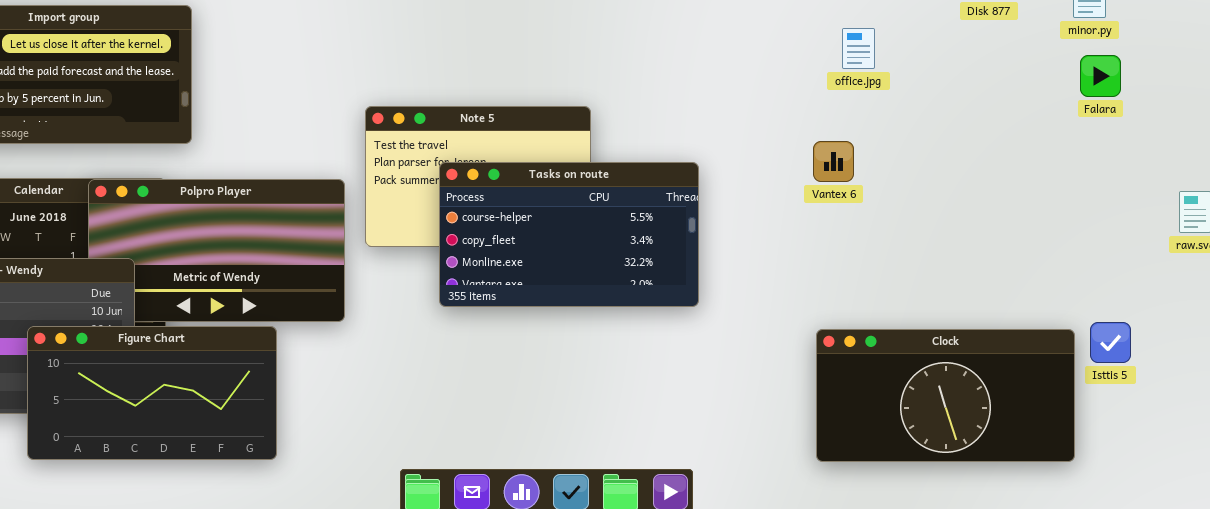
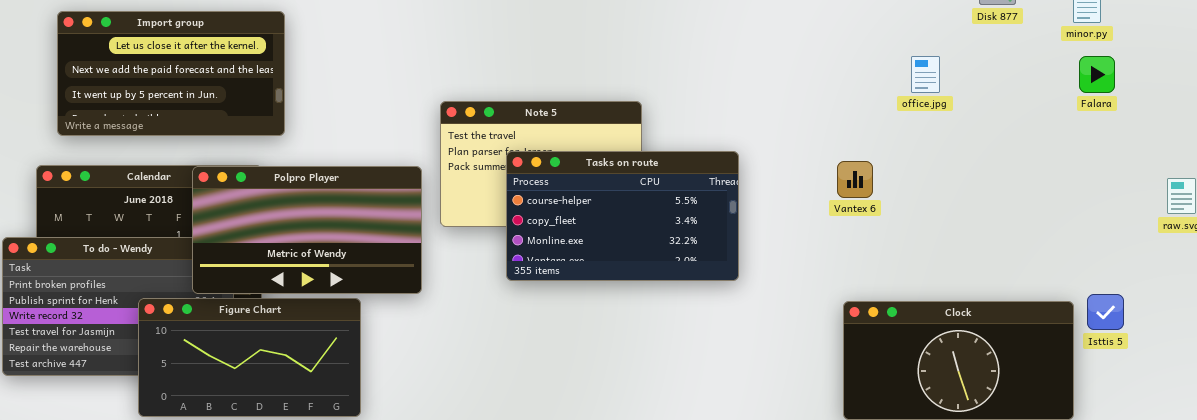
office.jpg: [842,28,875,69] -> [911,56,940,93], moved
Vantex 6: [813,141,854,182] -> [837,161,873,198], moved
Polpro Player: [88,179,345,322] -> [192,166,422,294], raised

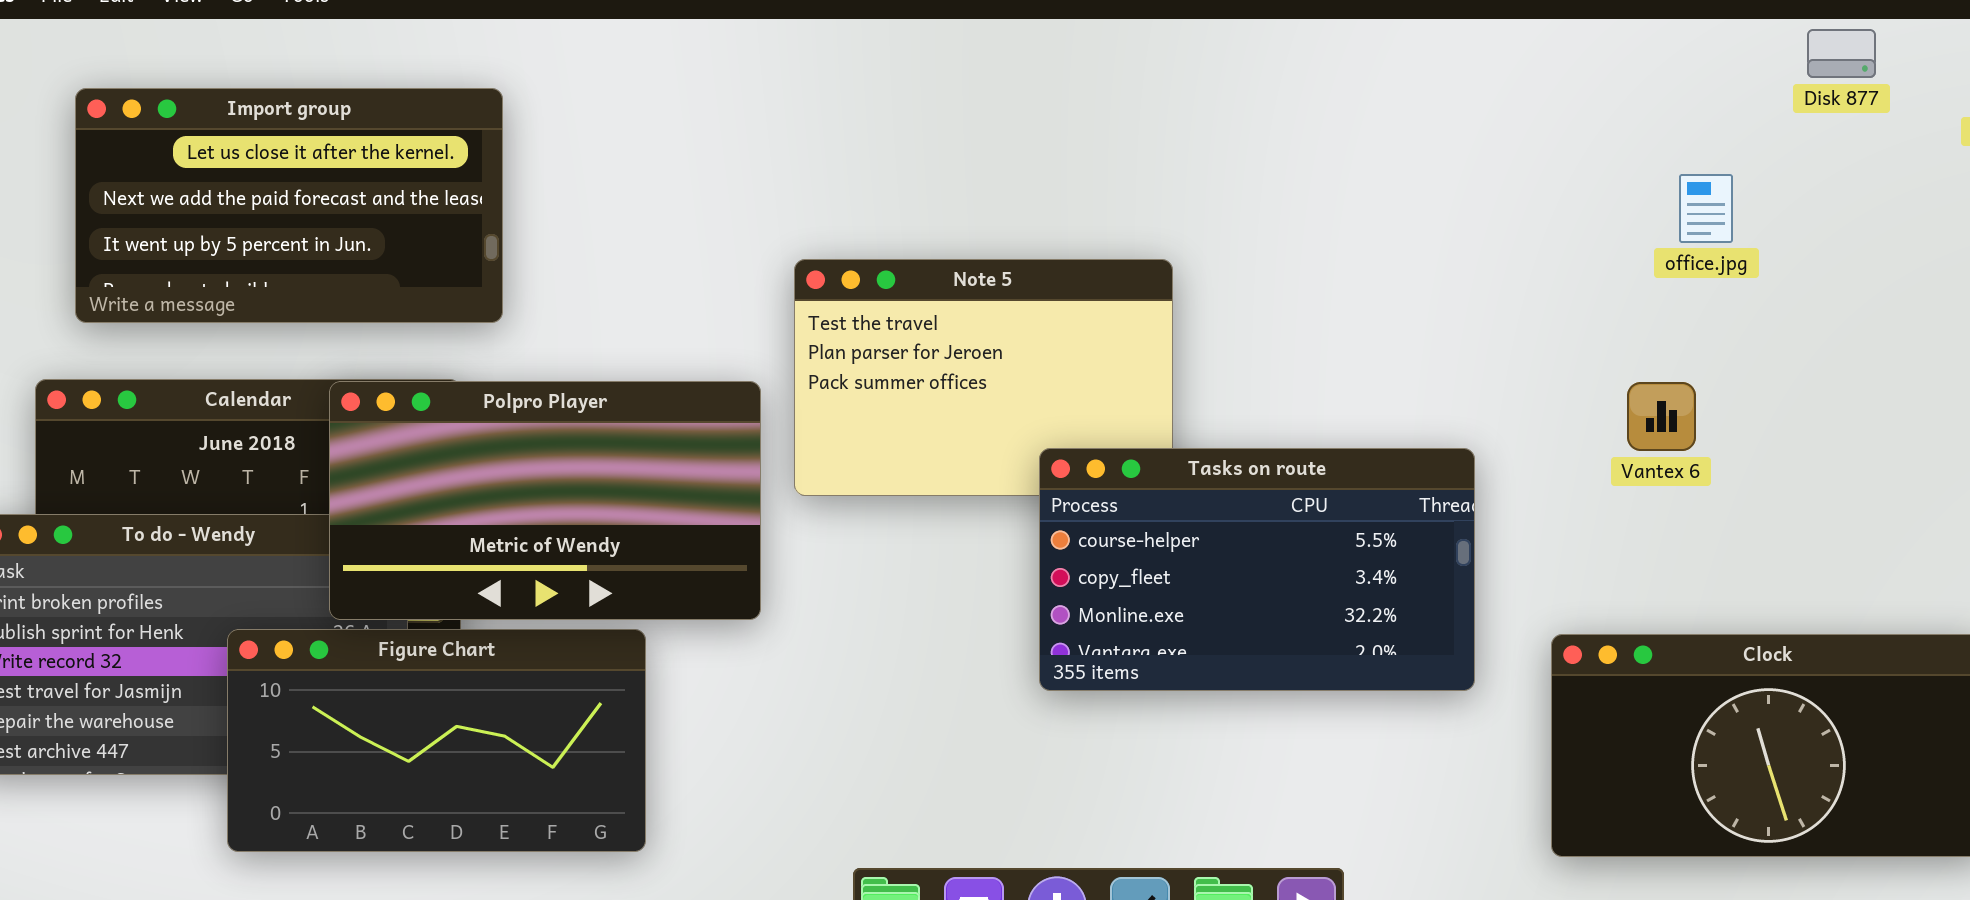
Tasks on route: [506,151,739,281] -> [1039,448,1475,691], moved
Vantex 6: [837,161,873,198] -> [1627,382,1696,451], moved

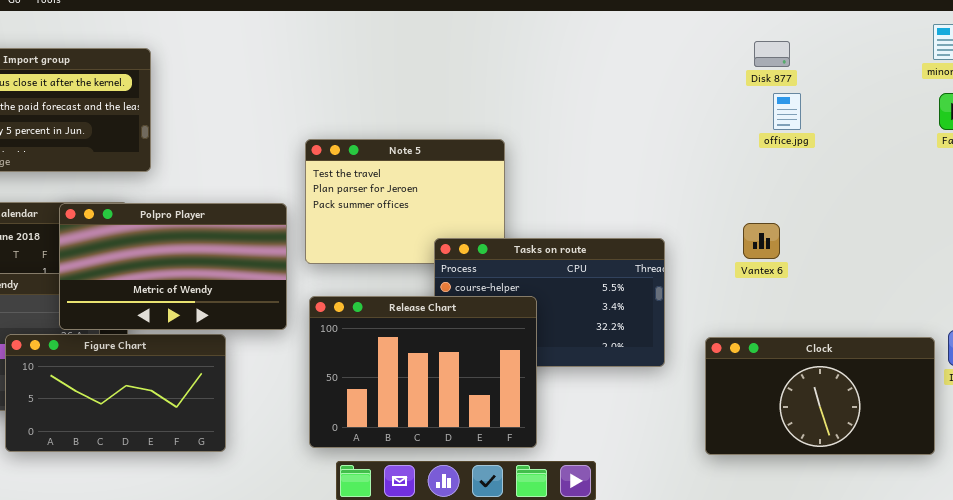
Disk 877: [1807,29,1876,78] -> [754,41,790,67], moved
Vantex 6: [1627,382,1696,451] -> [743,223,780,259], moved
Release Chart: none -> [309,296,537,448], opened

